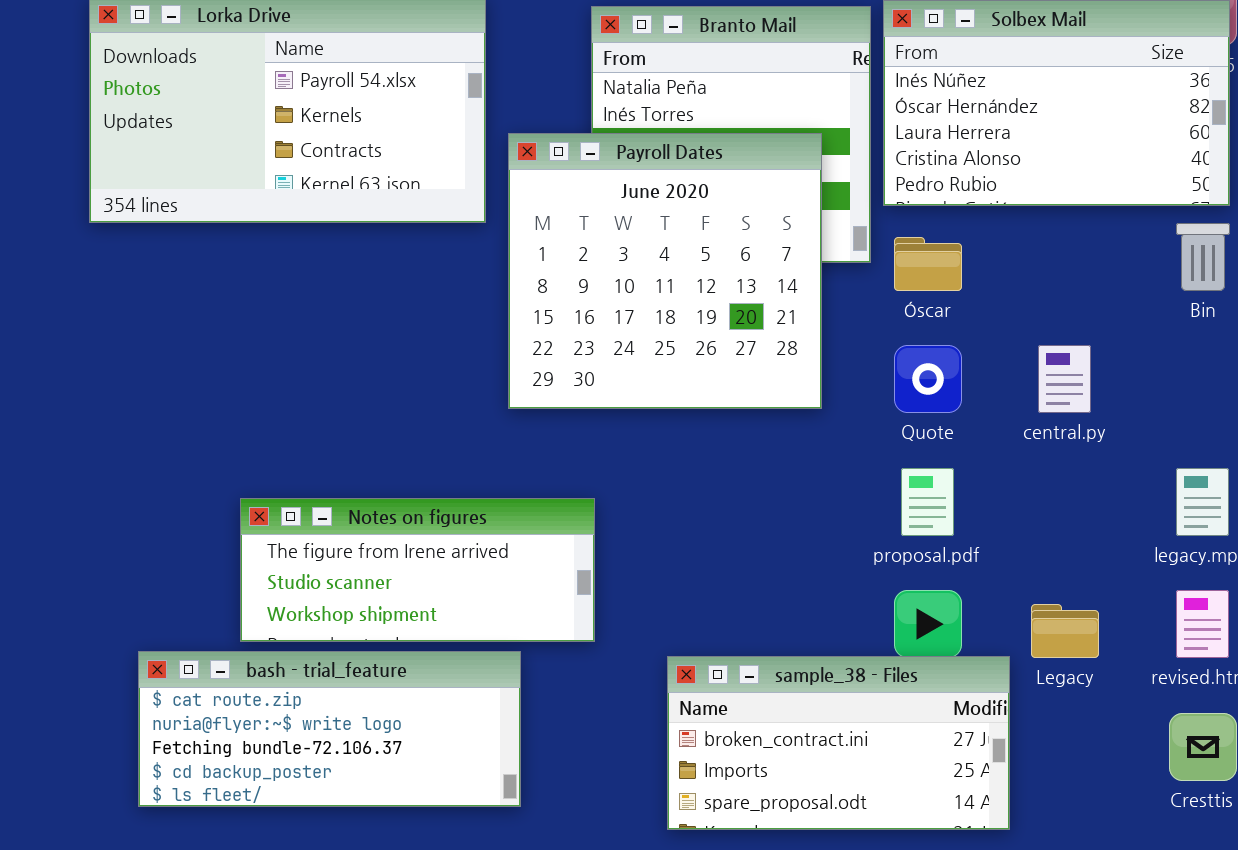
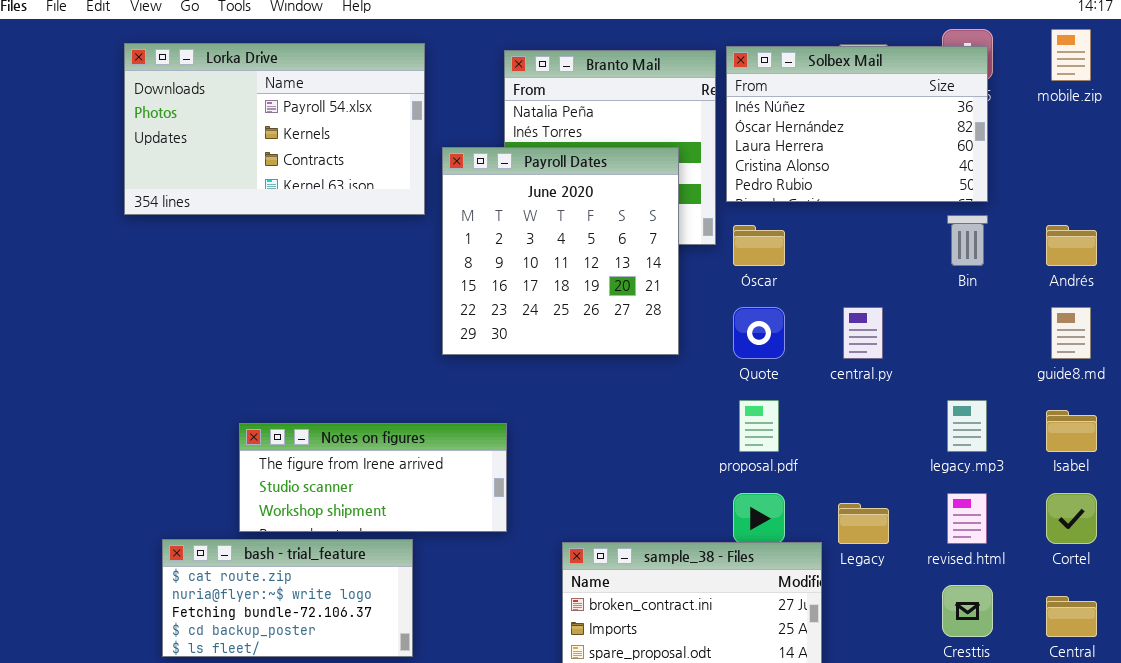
bash - trial_feature: [138,651,521,807] -> [162,539,413,657], resized

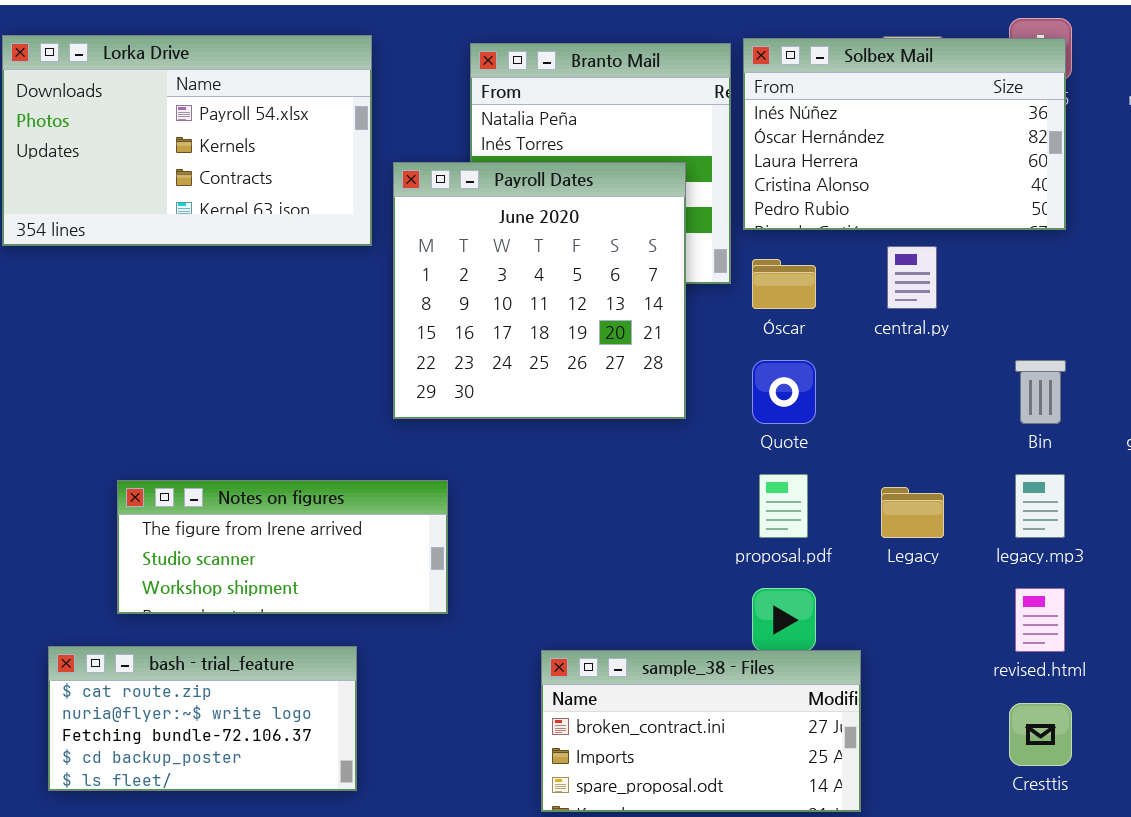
Bin: [947,215,988,266] -> [1015,360,1066,424], moved
central.py: [843,307,883,359] -> [887,246,937,309], moved
Notes on figures: [239,423,507,532] -> [117,480,448,614], moved
Legacy: [838,503,889,544] -> [881,487,944,538], moved

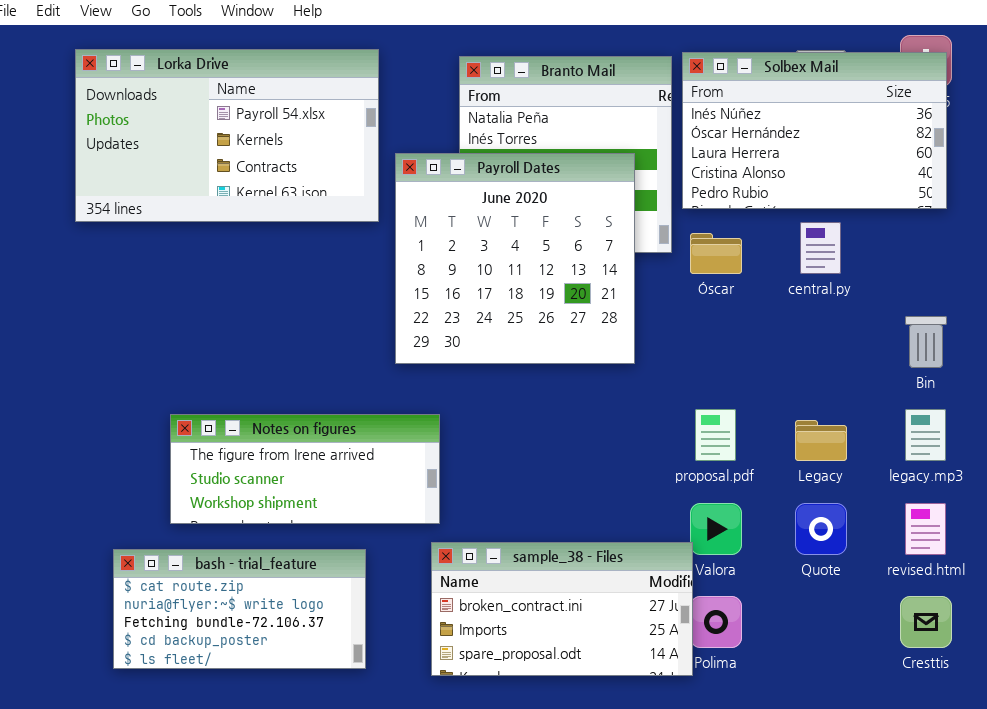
Quote: [752,360,816,424] -> [795,503,847,555], moved
sample_38 - Files: [541,650,861,812] -> [431,542,693,676], moved

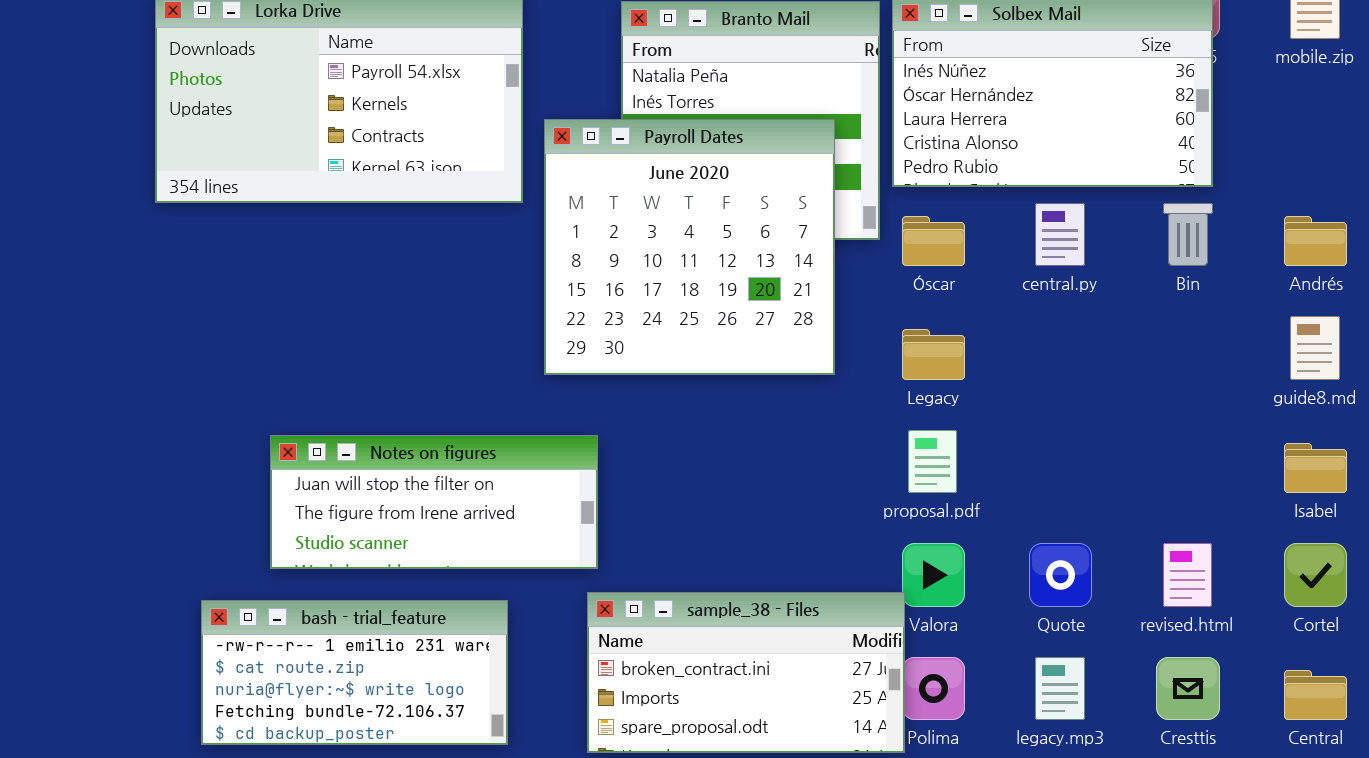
Bin: [905,316,947,368] -> [1163,203,1213,266], moved
legacy.mp3: [905,409,946,461] -> [1035,657,1085,720], moved
Notes on figures: [170,414,440,524] -> [270,435,598,569], scrolled up 1 row
Legacy: [795,420,847,461] -> [902,329,965,380], moved
bash - trial_feature: [113,549,366,669] -> [201,600,508,745], scrolled up 1 row

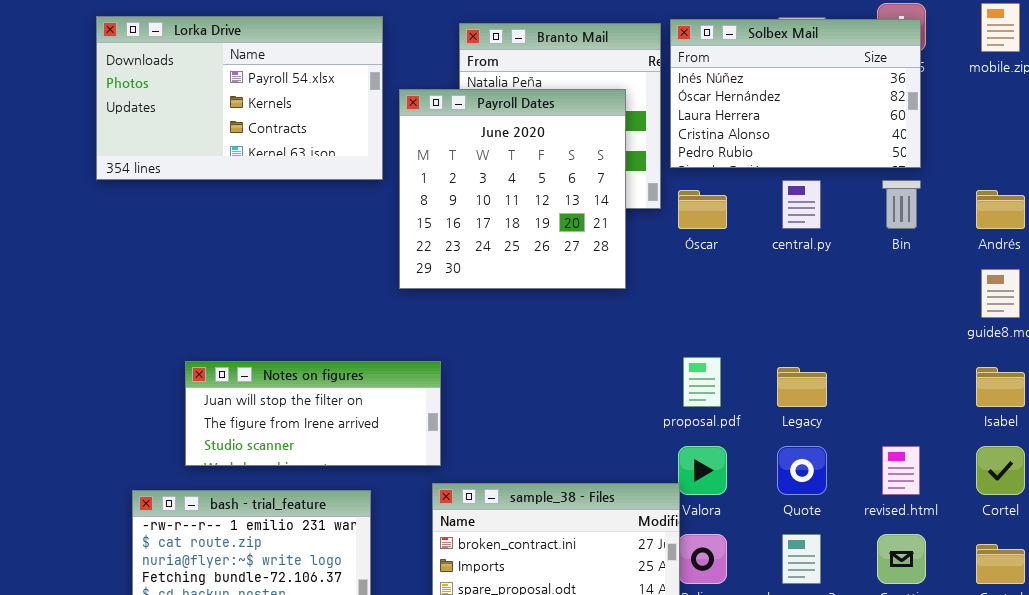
Payroll Dates: [544,119,835,375] -> [399,89,626,289], moved
Legacy: [902,329,965,380] -> [777,367,827,407], moved

